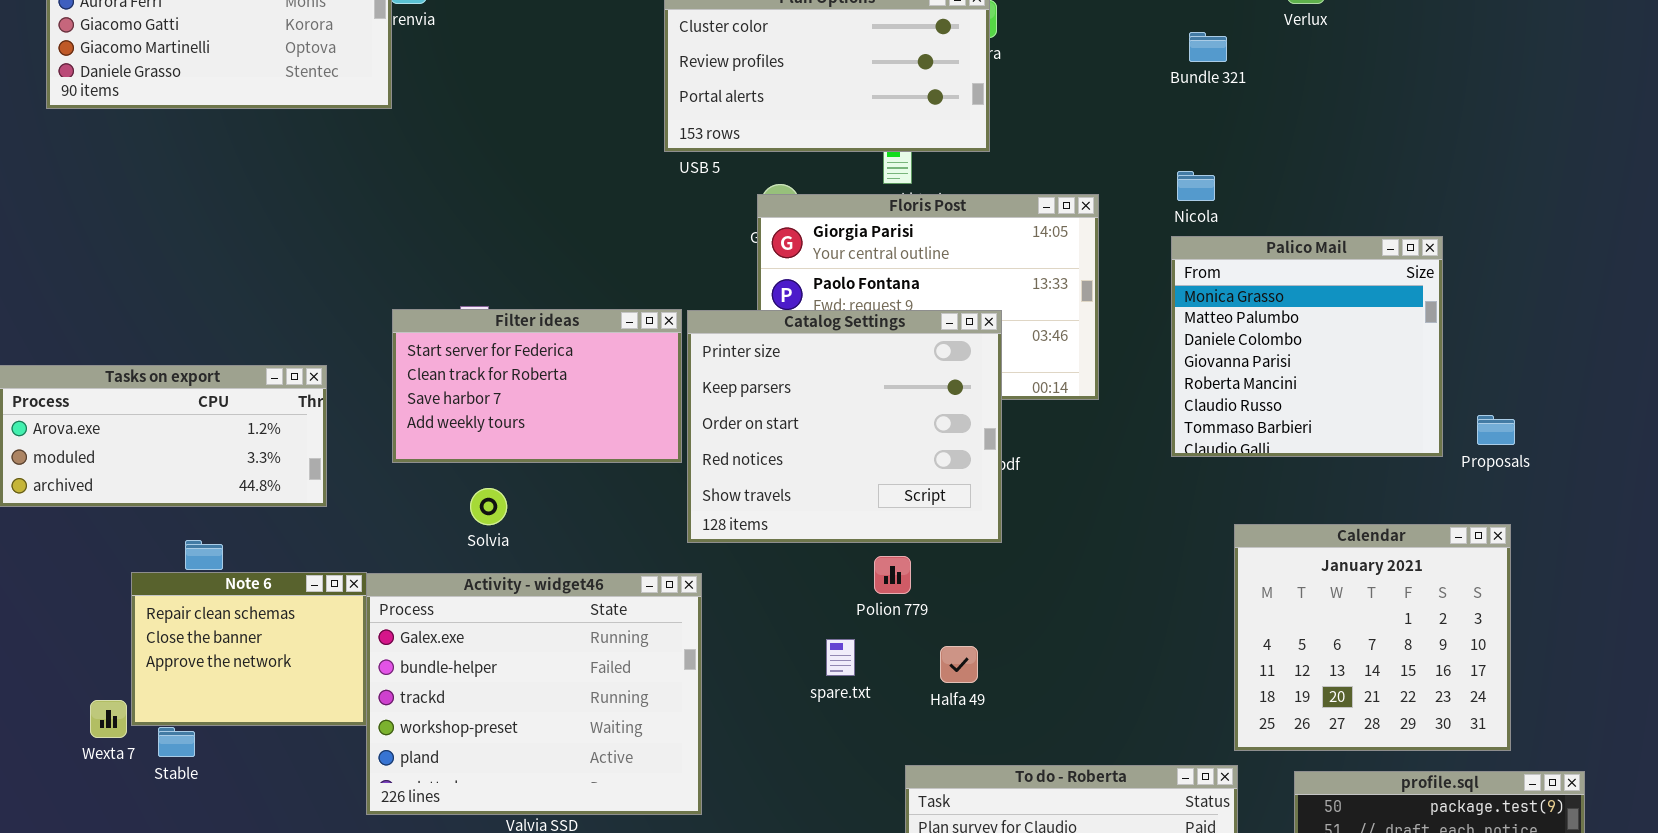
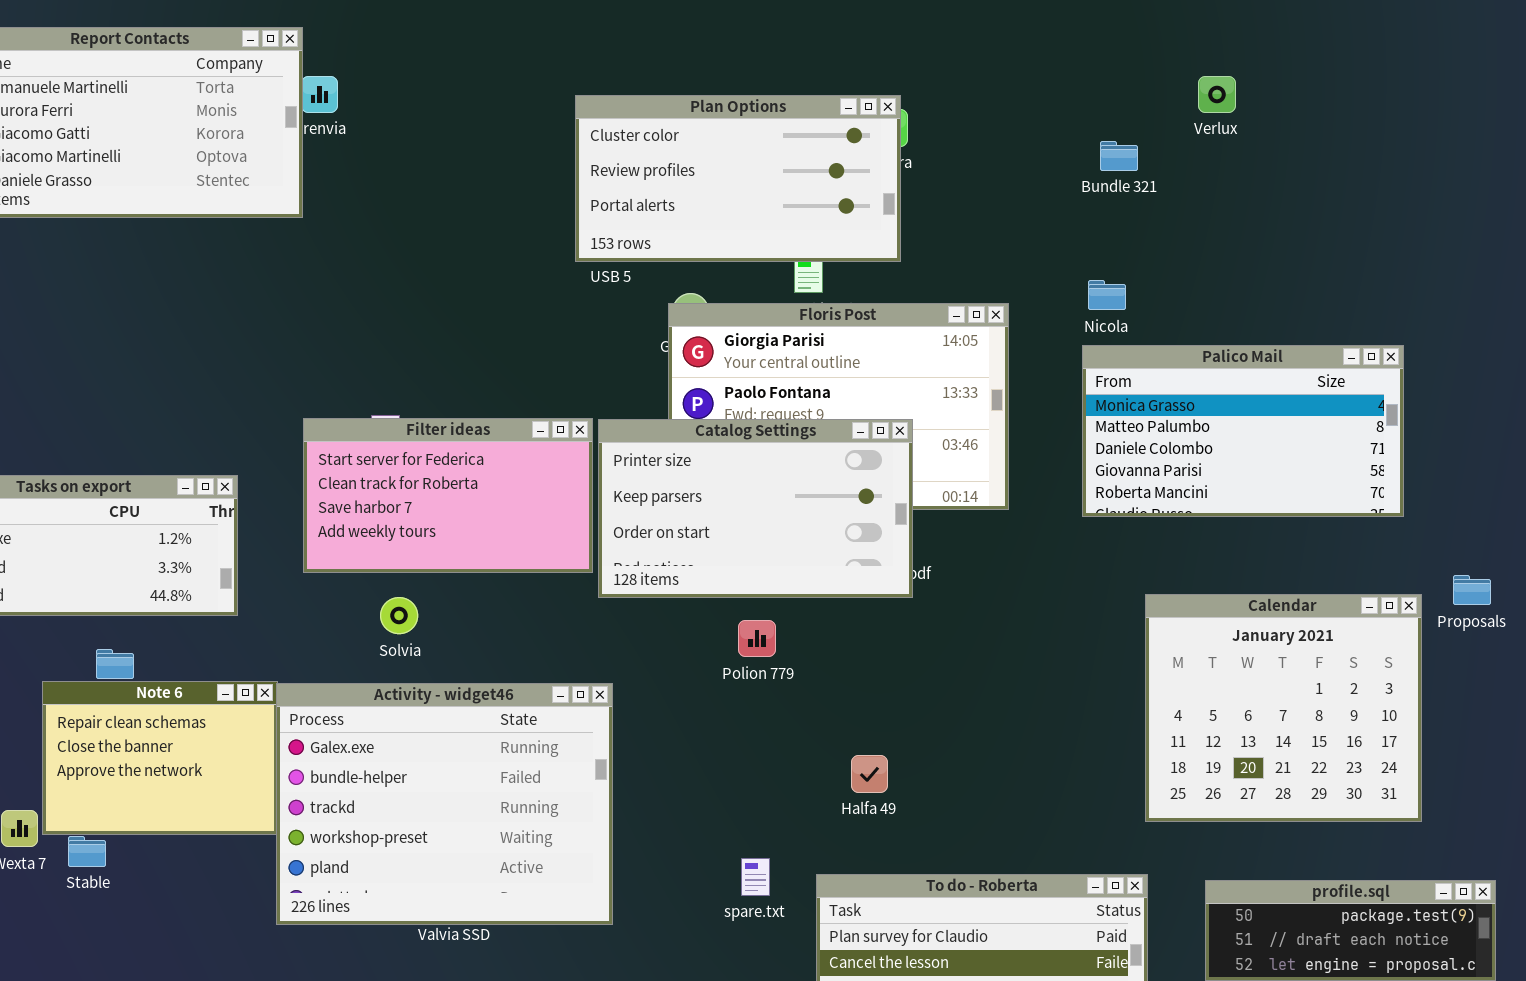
Palico Mail: [1171,236,1443,457] -> [1082,345,1404,517], resized
Catalog Settings: [687,310,1002,543] -> [598,419,913,598], resized
Proposals: [1477,415,1515,445] -> [1453,575,1491,605], moved
Calendar: [1234,524,1511,751] -> [1145,594,1422,822], moved
Polion 779: [874,556,911,594] -> [738,620,776,657], moved
spare.txt: [826,639,855,676] -> [741,858,770,896], moved

